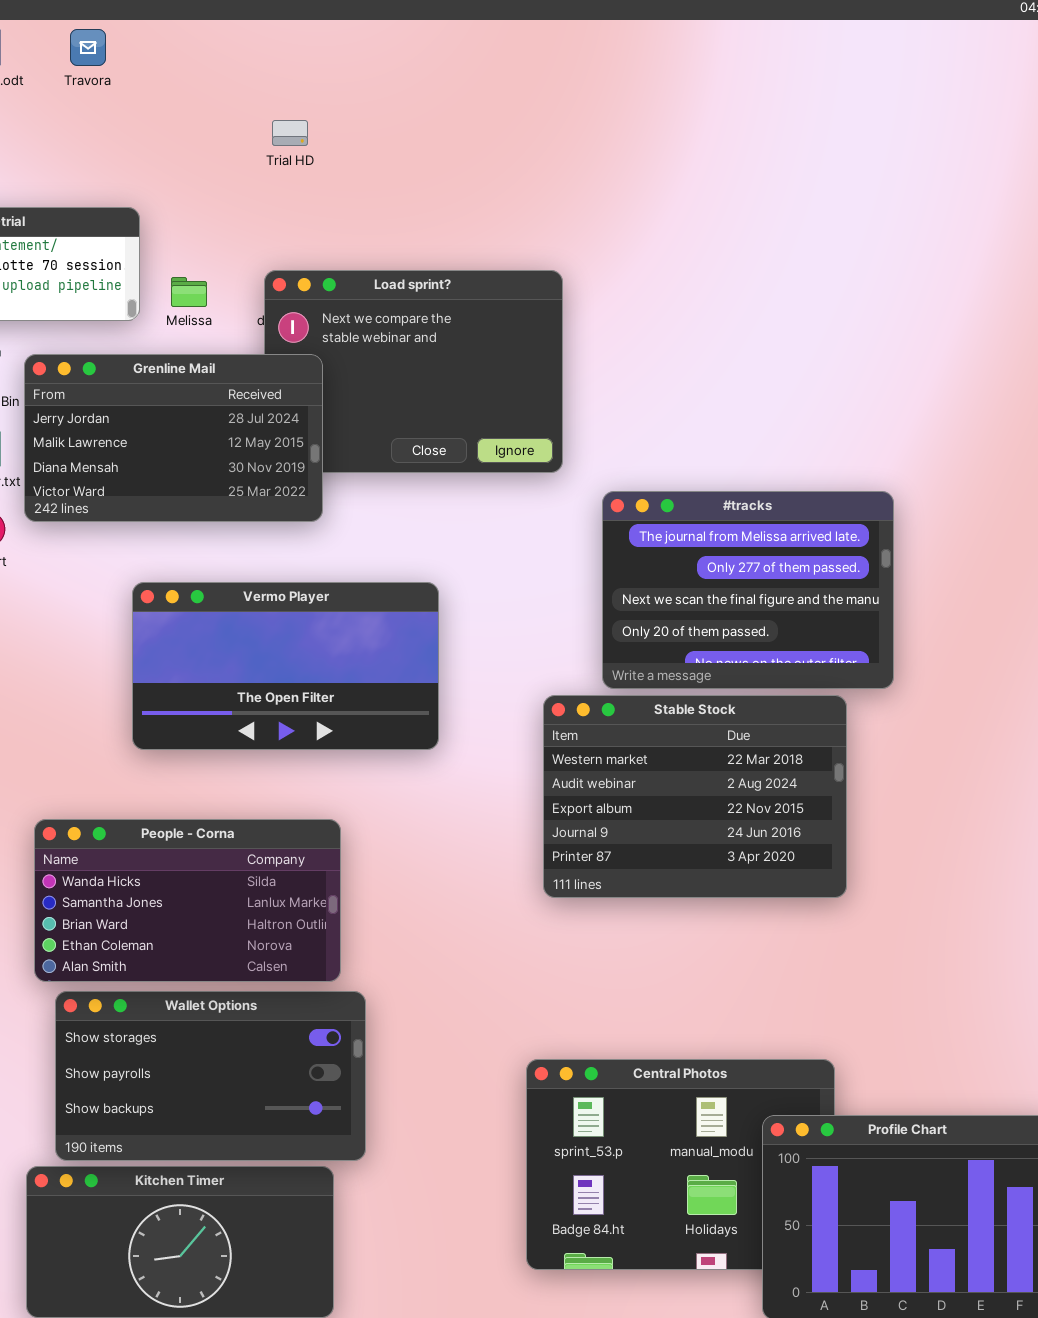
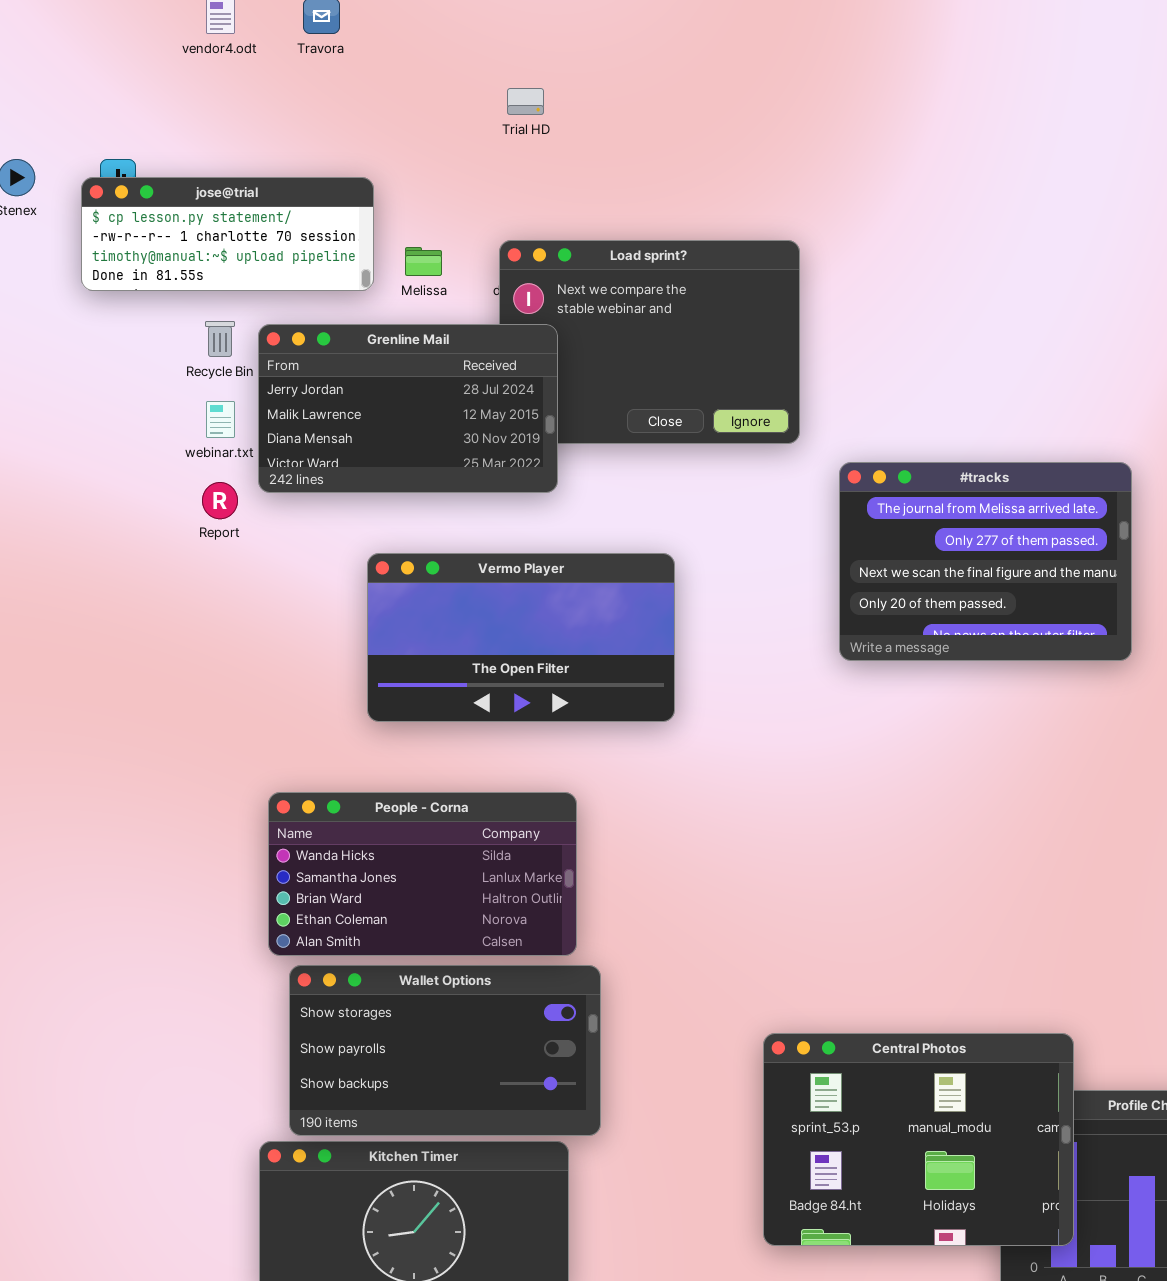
Stable Stock: [543,695,847,898] -> none, closed
Central Photos: [526,1059,835,1270] -> [763,1033,1074,1246], raised

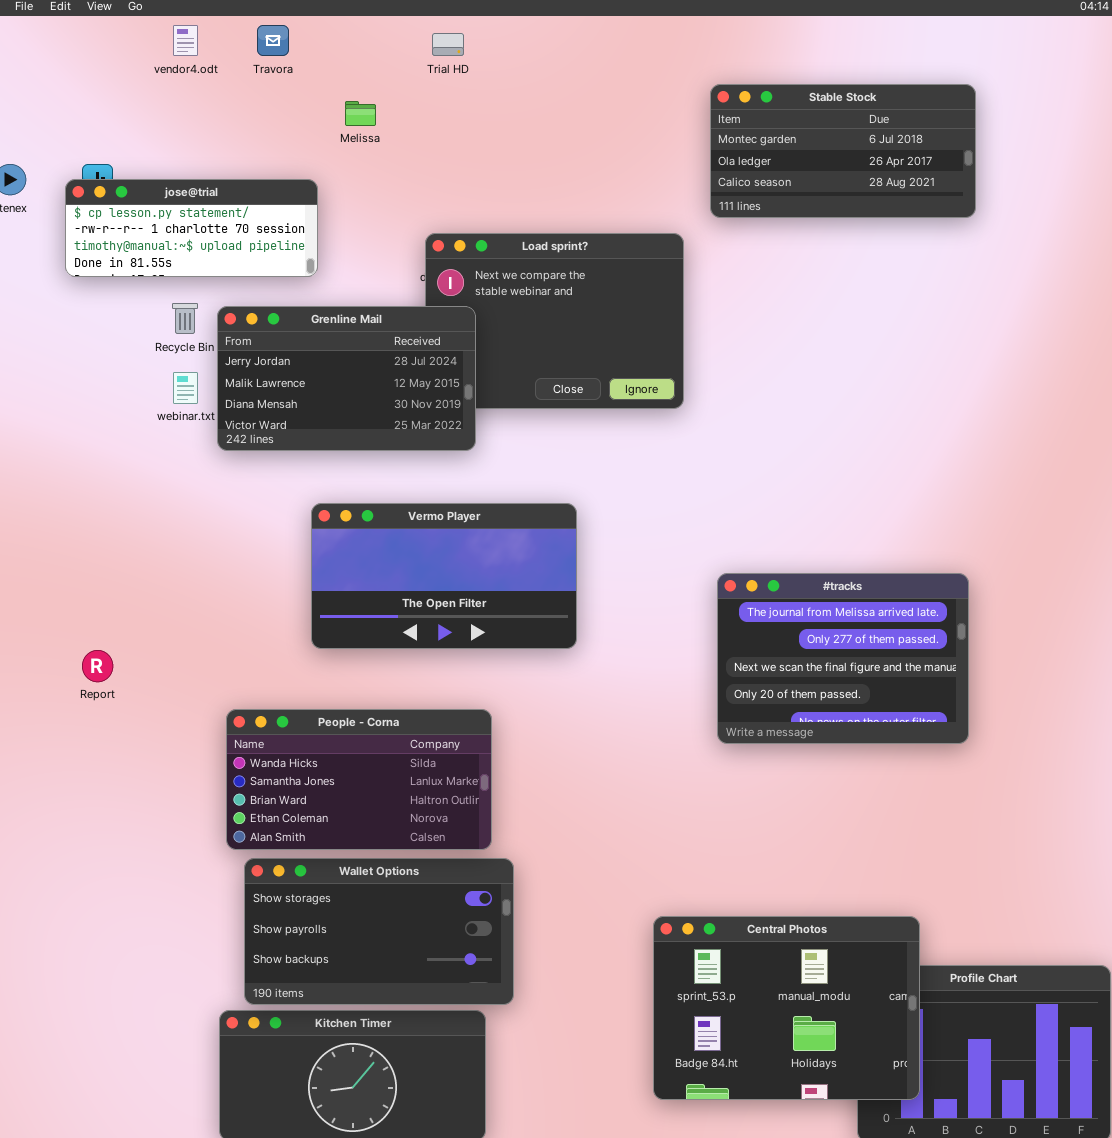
Stable Stock: none -> [710,84,976,218], opened
Trial HD: [507,88,544,115] -> [432,33,464,56], moved
Melissa: [405,247,442,276] -> [345,101,376,126], moved
#tracks: [839,462,1132,661] -> [717,573,969,744], moved
Report: [202,482,238,519] -> [82,650,113,682], moved

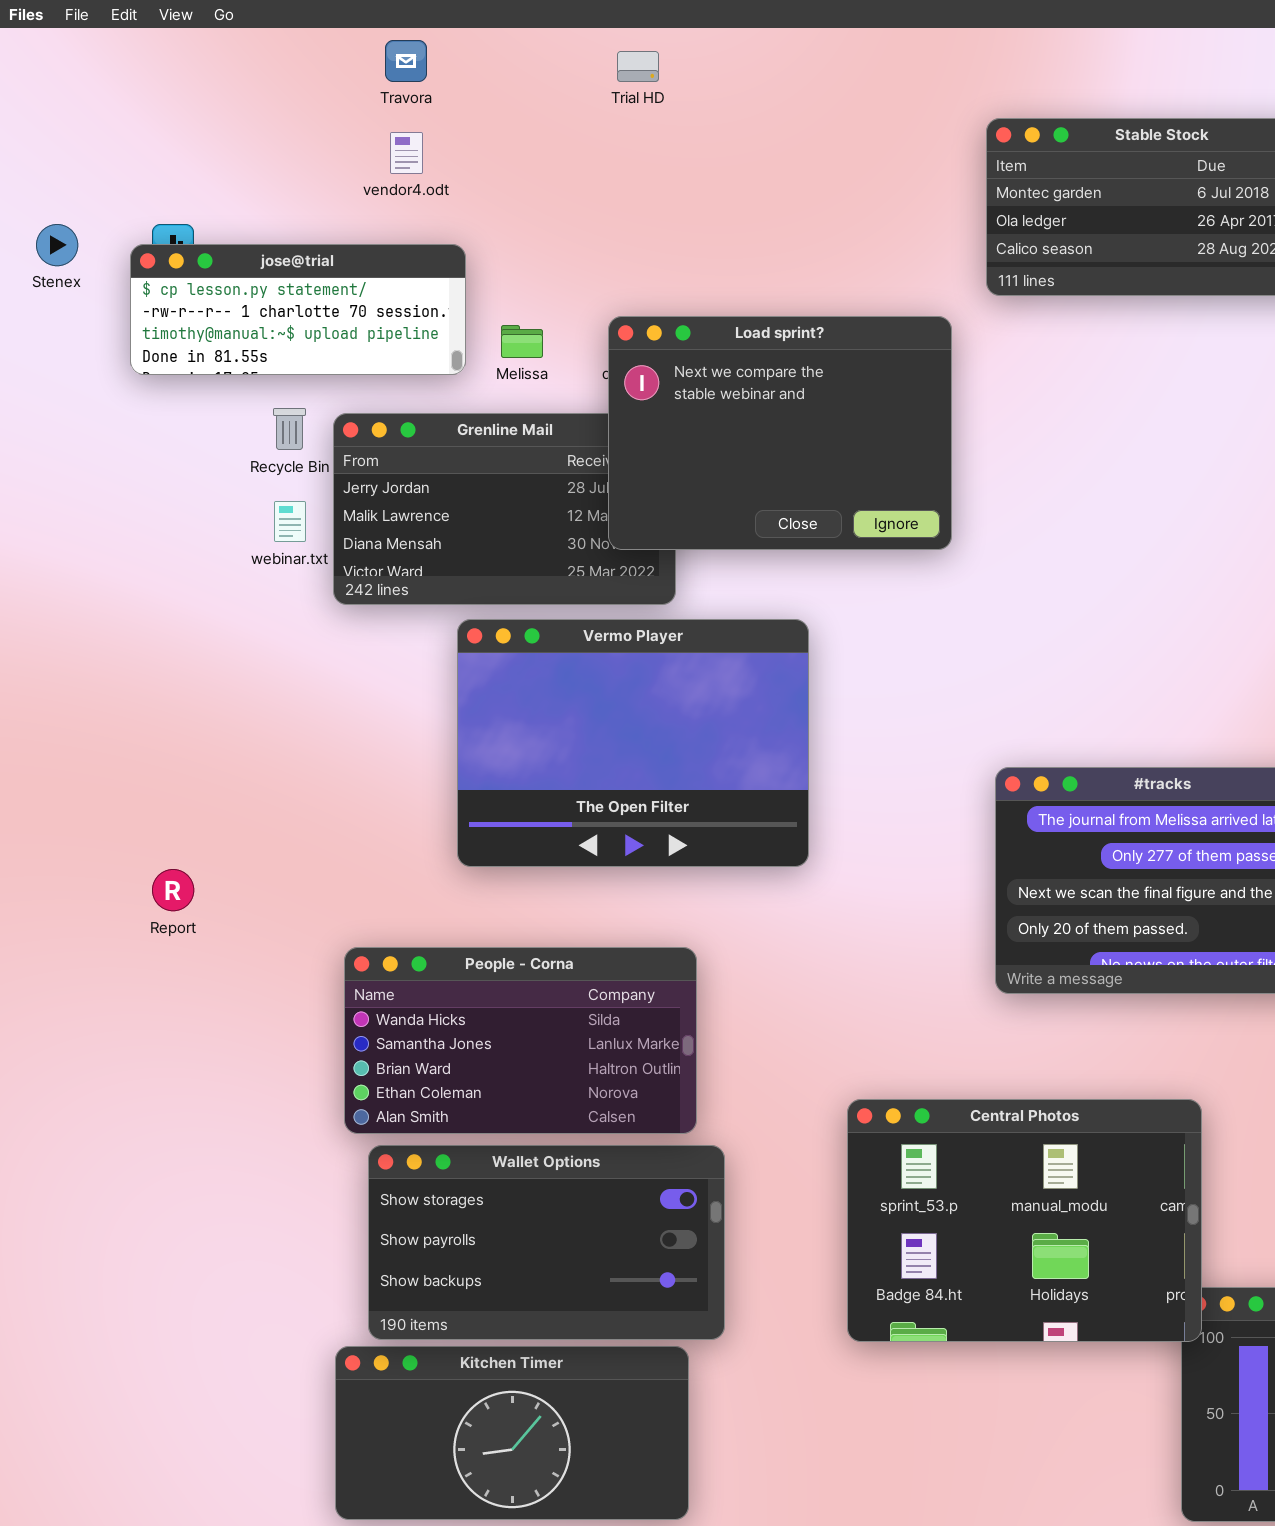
vendor4.odt: [173,25,198,56] -> [390,132,423,174], moved
Melissa: [345,101,376,126] -> [501,325,543,358], moved
Load sprint?: [425,233,684,409] -> [608,316,952,550], raised
Vermo Player: [311,503,577,649] -> [457,619,809,867], resized
Central Photos: [653,916,920,1100] -> [847,1099,1202,1342], moved

